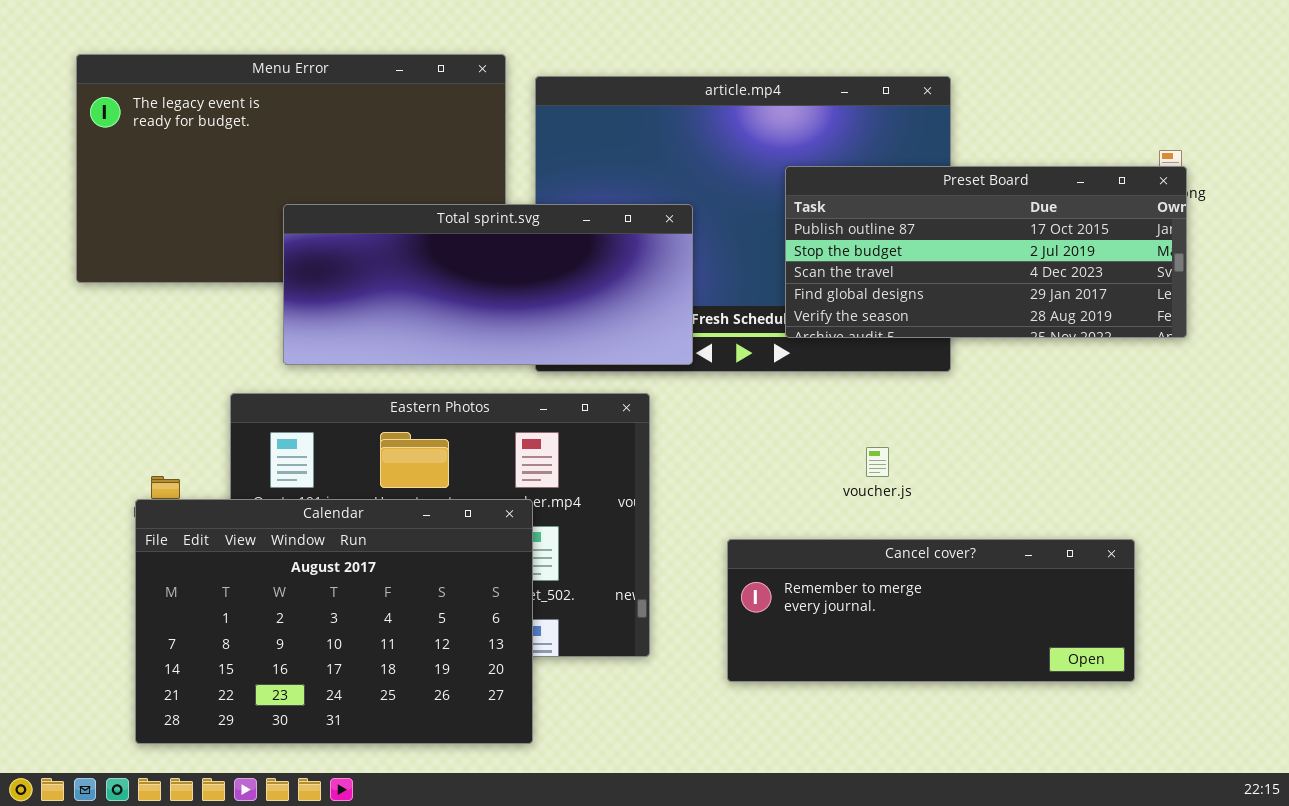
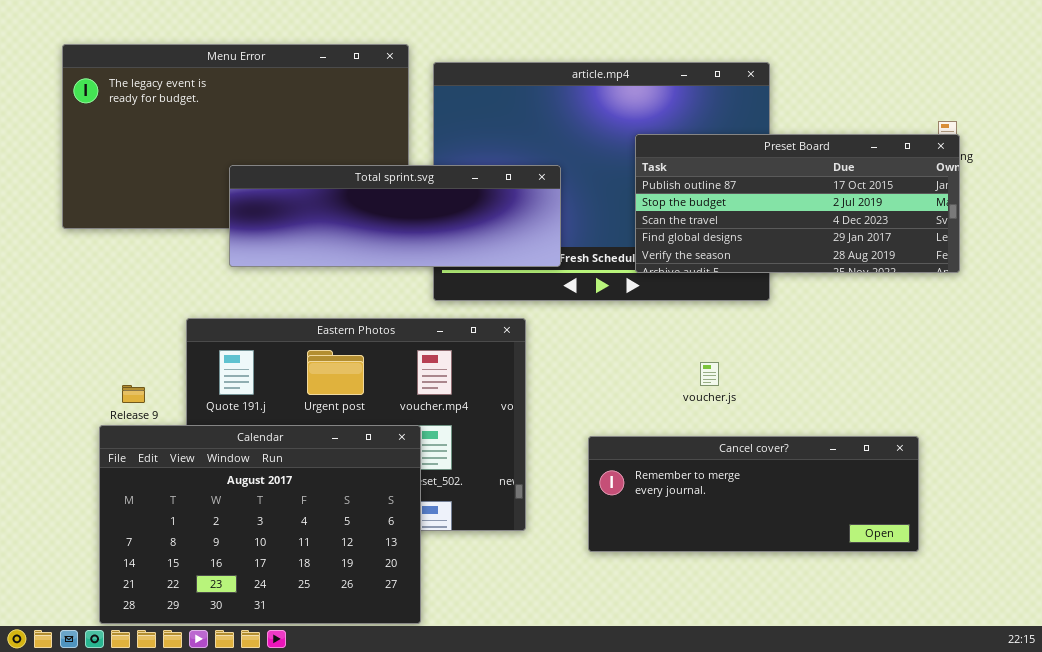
Total sprint.svg: [283,204,693,365] -> [229,165,561,267], resized
Calendar: [135,499,533,744] -> [99,425,421,624], moved

